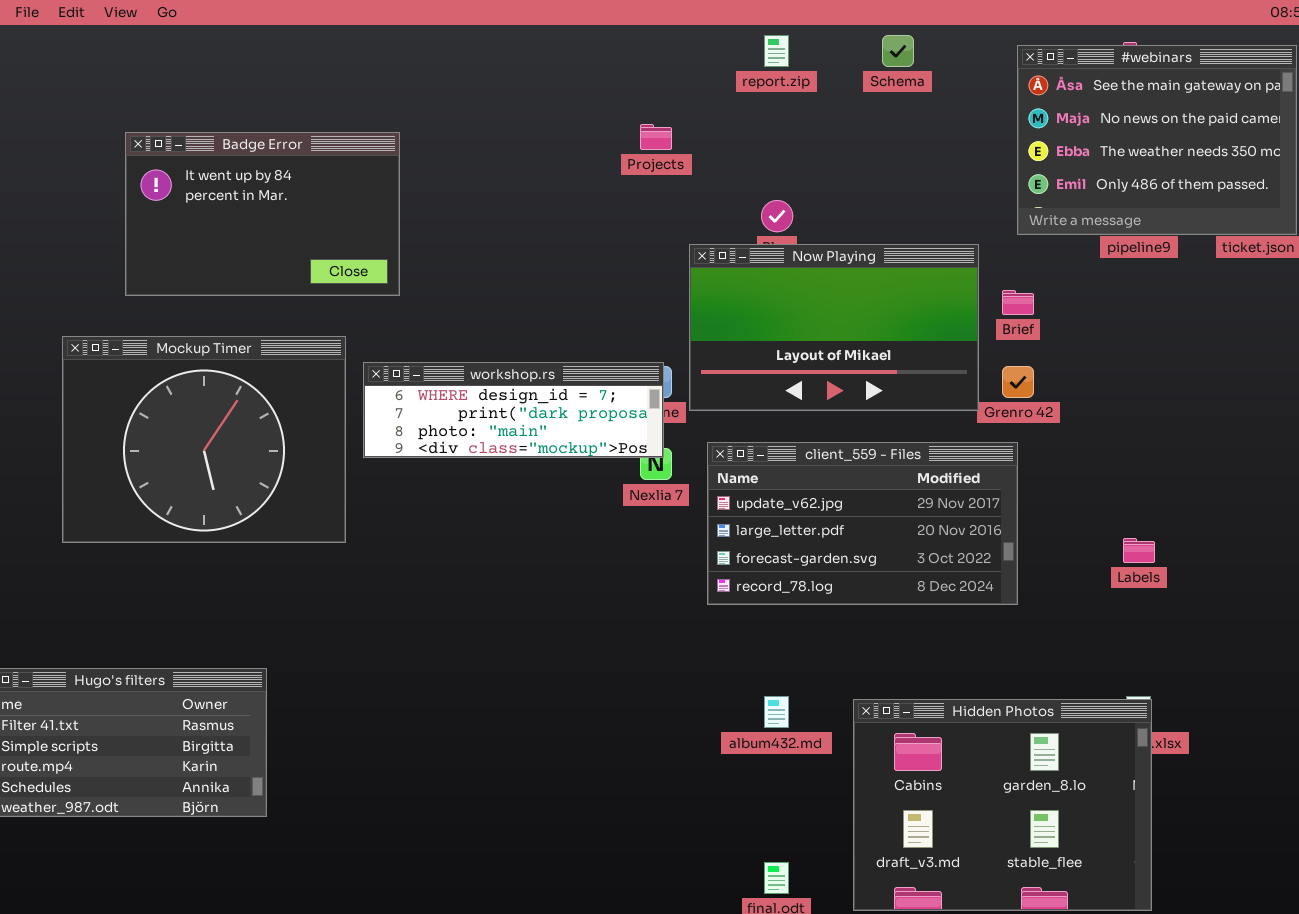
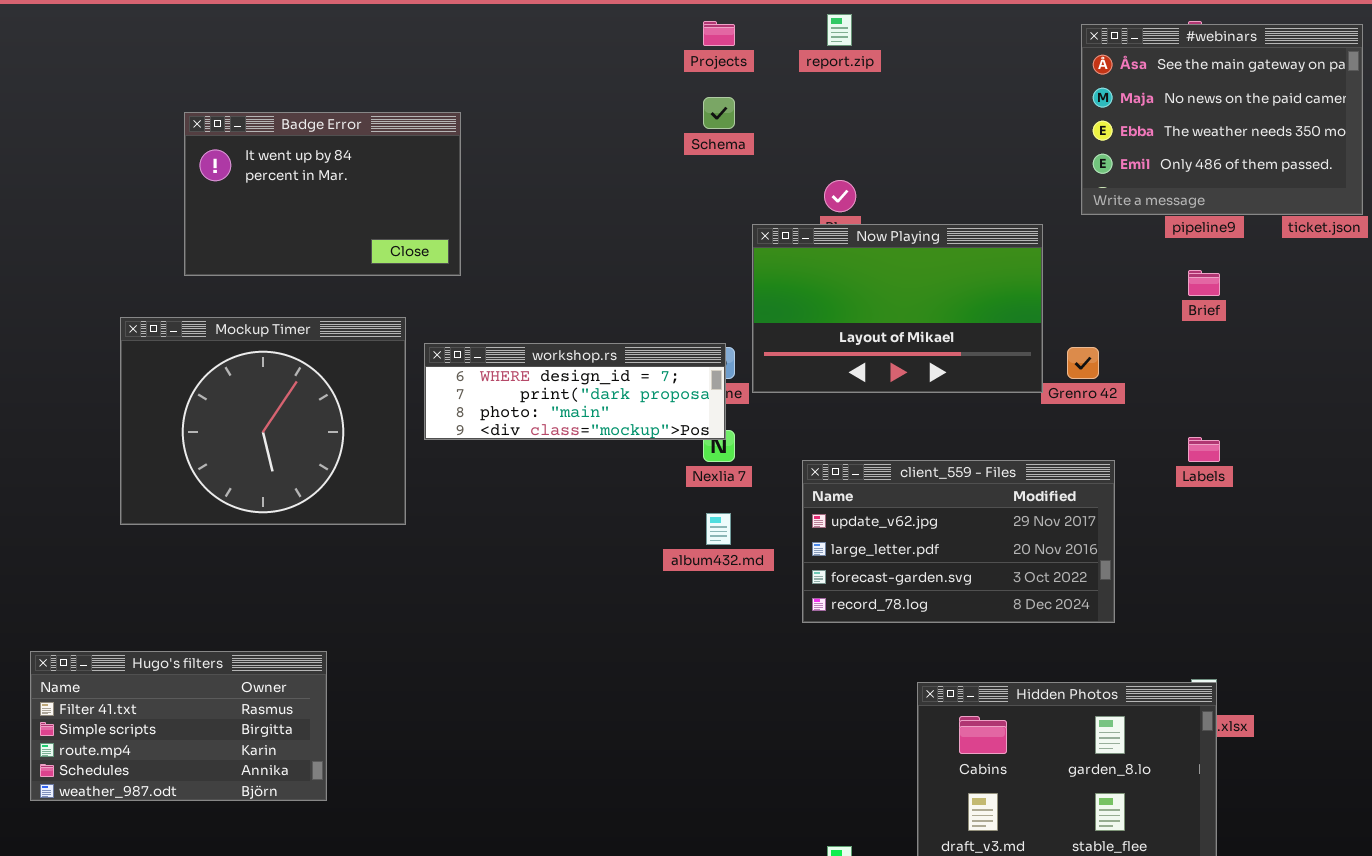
Schema: [882,35,914,67] -> [703,97,735,129], moved
Projects: [640,124,672,150] -> [703,21,735,46], moved
Brief: [1002,290,1034,315] -> [1188,270,1220,296], moved
client_559 - Files: [707,442,1018,605] -> [802,460,1115,623], moved
Labels: [1123,538,1155,563] -> [1188,437,1220,462], moved
album432.md: [764,696,789,728] -> [706,513,731,545], moved

